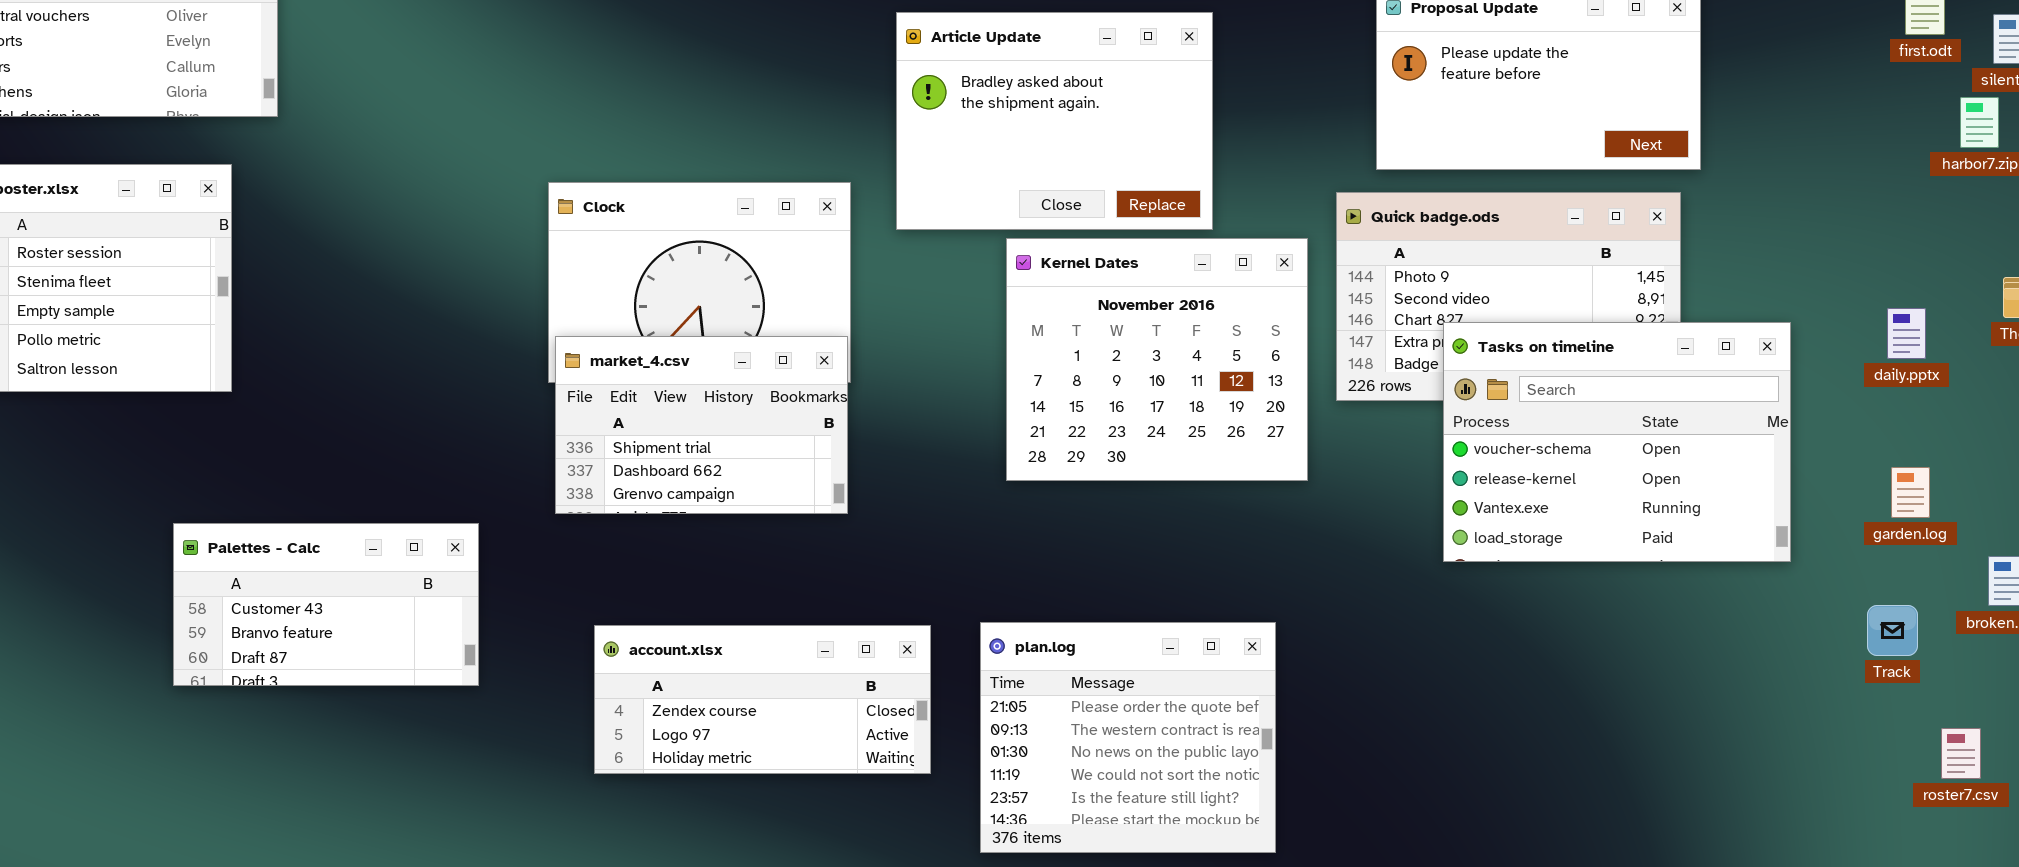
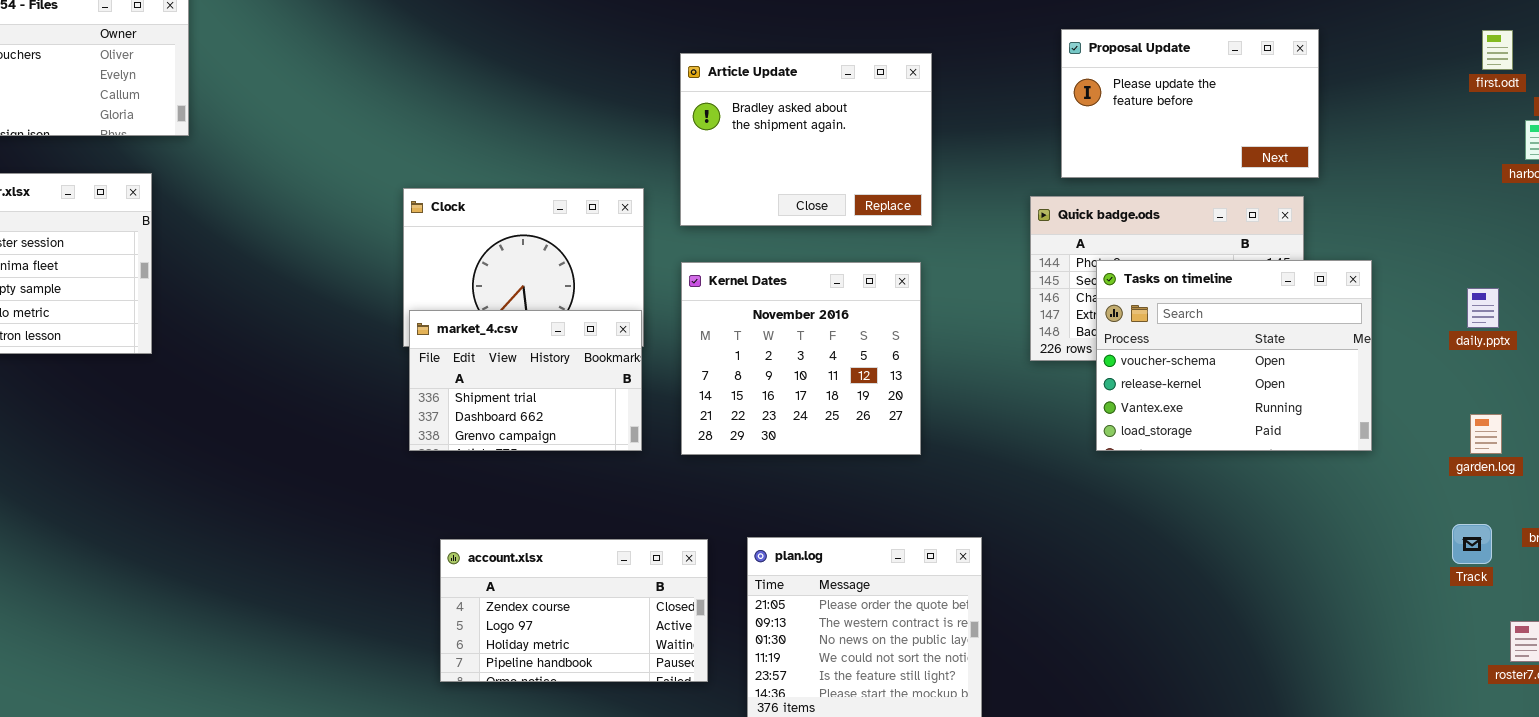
Kernel Dates: [1006,238,1308,481] -> [681,262,921,455], moved
Tasks on timeline: [1443,322,1791,562] -> [1096,260,1372,451], moved
Palettes - Calc: [173,523,479,686] -> none, closed
account.xlsx: [594,625,931,774] -> [440,539,708,682], resized

